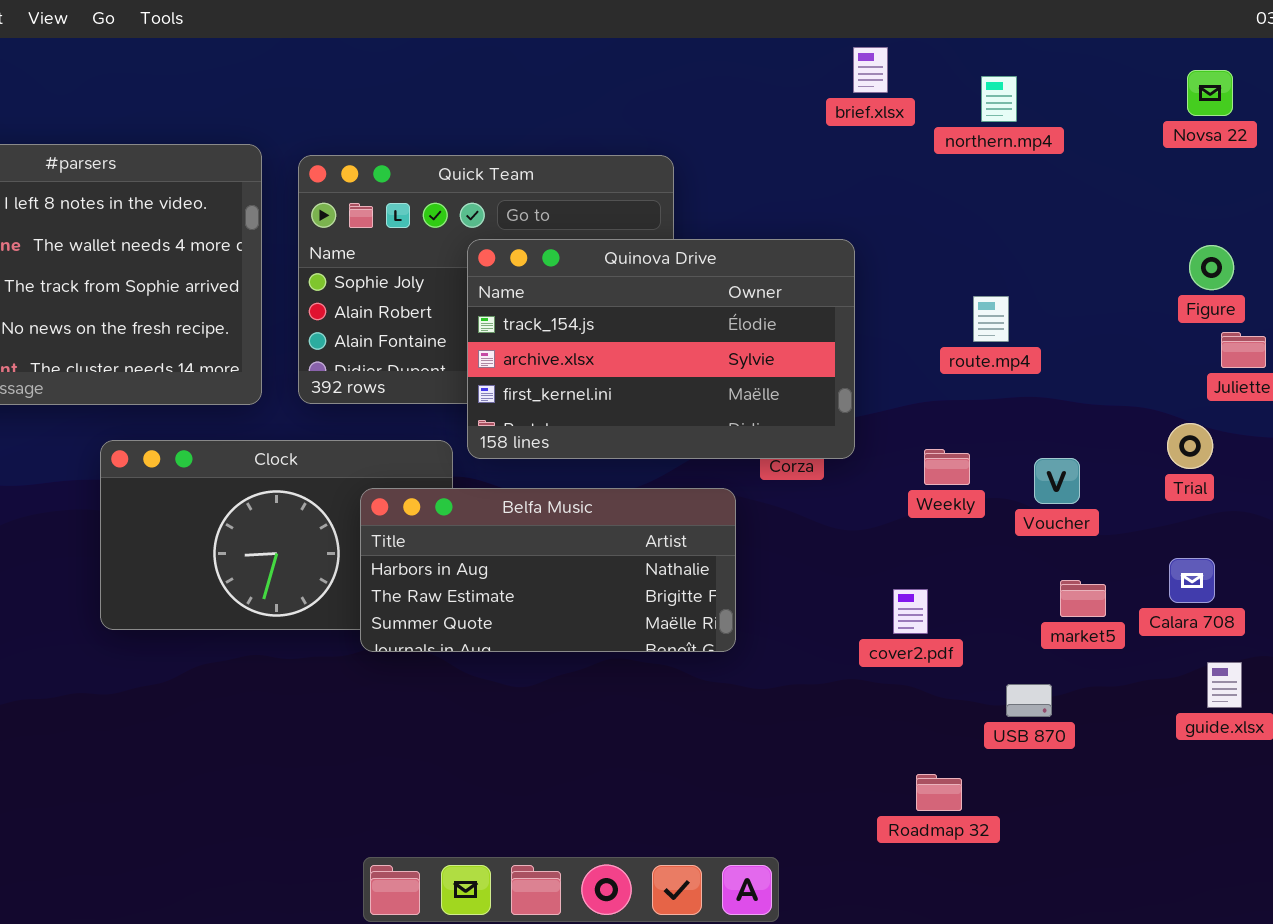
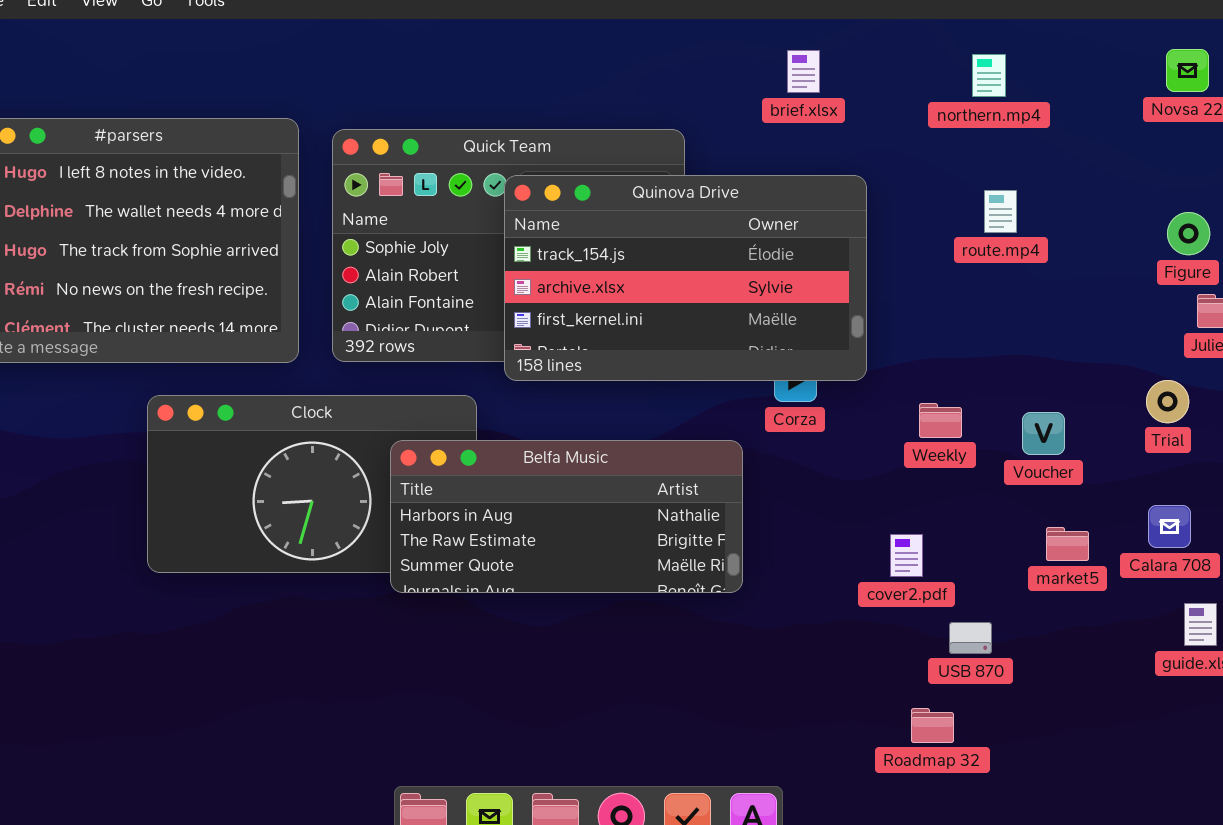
brief.xlsx: [853,47,888,93] -> [787,50,820,93], moved
Quinova Drive: [467,239,855,459] -> [504,175,867,381], moved
route.mp4: [973,296,1009,342] -> [984,190,1017,233], moved
USB 870: [1006,684,1052,717] -> [949,622,992,654], moved

